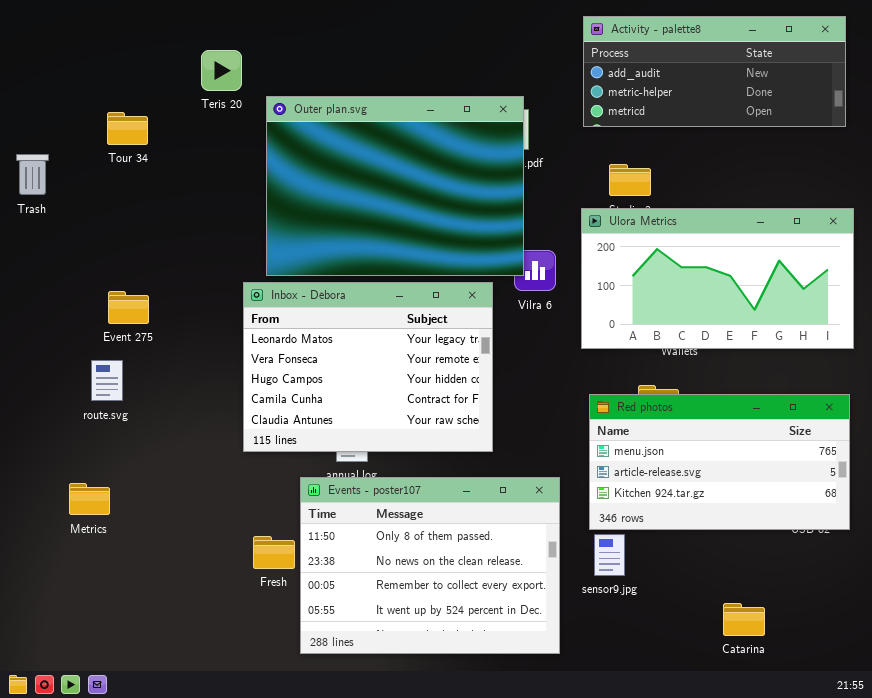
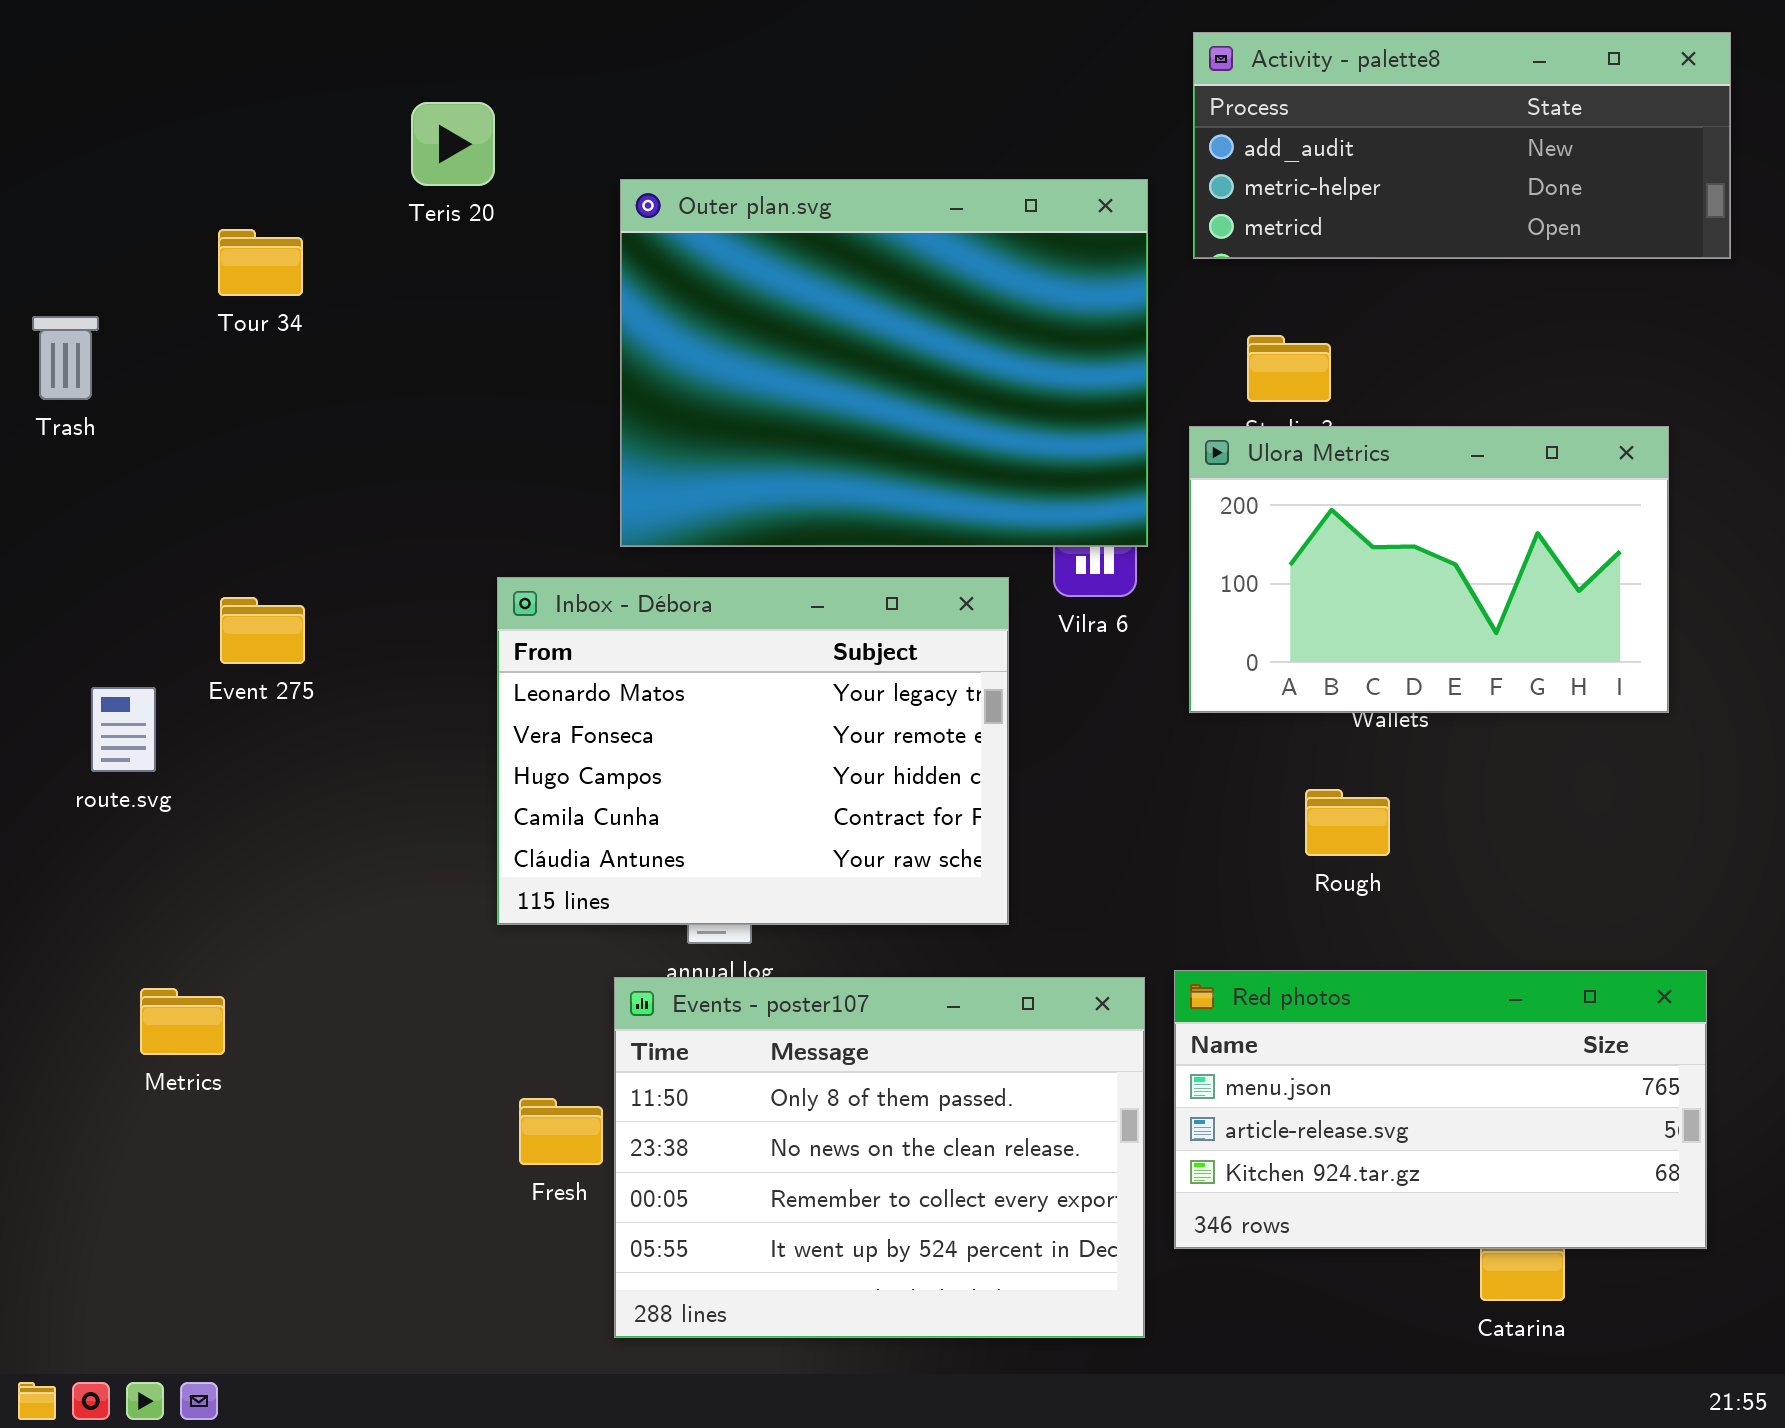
Outer plan.svg: [266,96,524,276] -> [620,179,1148,547], moved
Ulora Metrics: [581,208,854,349] -> [1189,426,1669,713], resized
route.svg: [91,360,123,401] -> [91,687,156,772], moved
Red photos: [589,394,850,530] -> [1174,970,1707,1249], moved

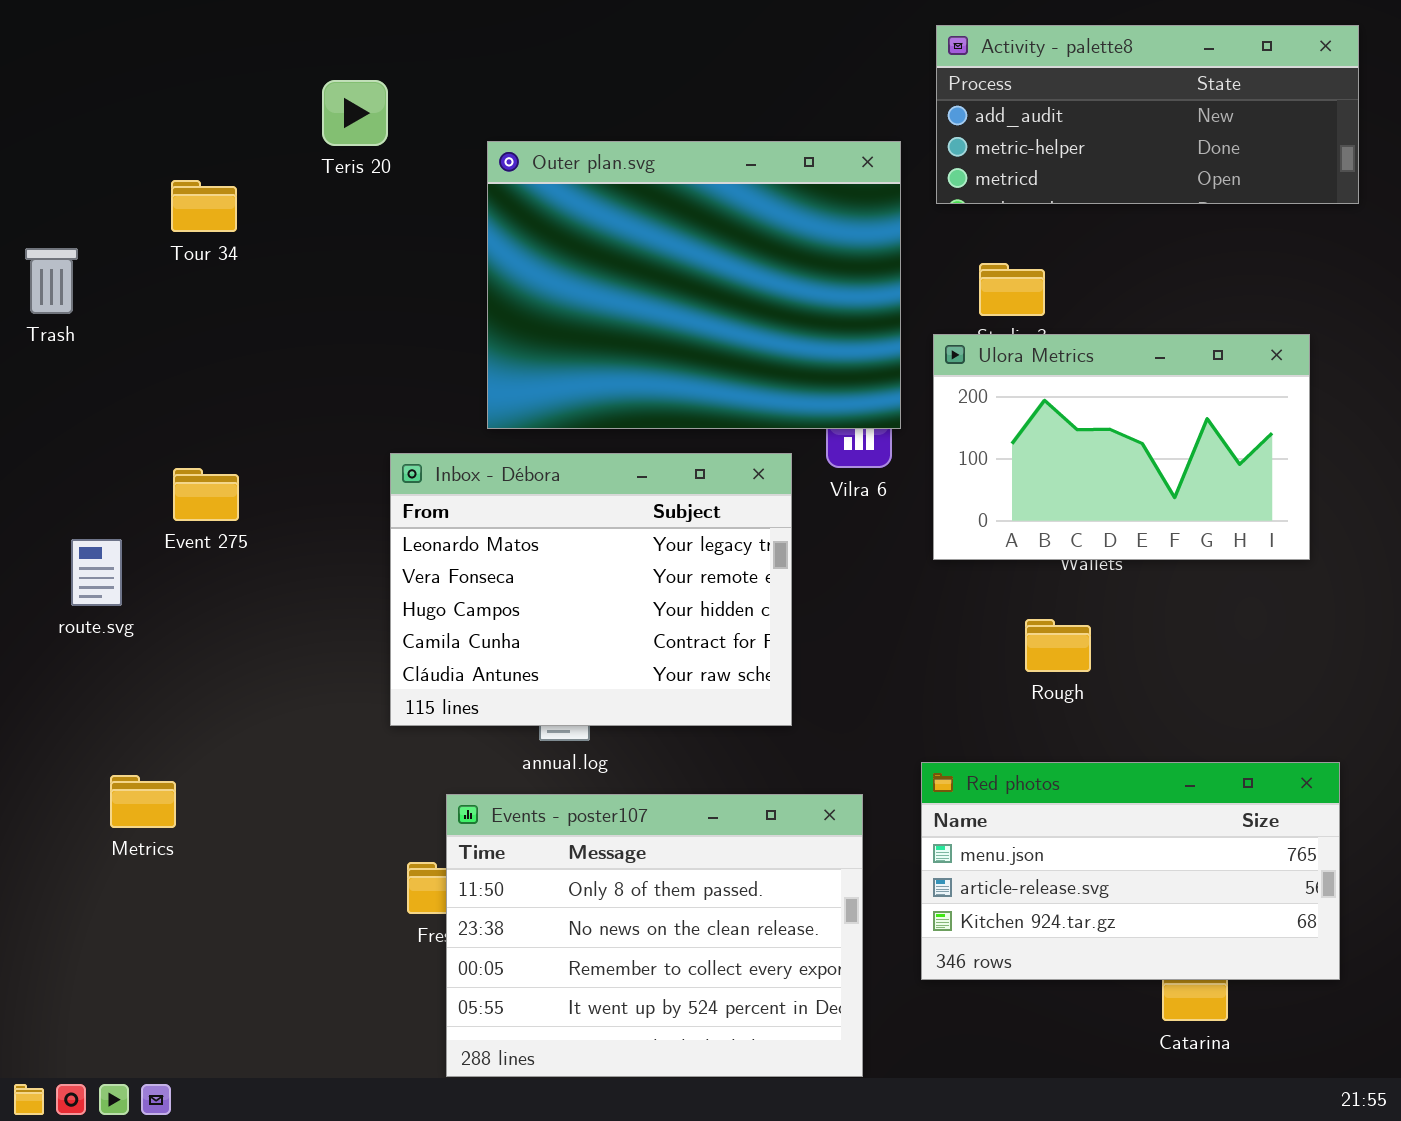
Events - poster107: [614,977,1145,1338] -> [446,794,863,1077], moved

